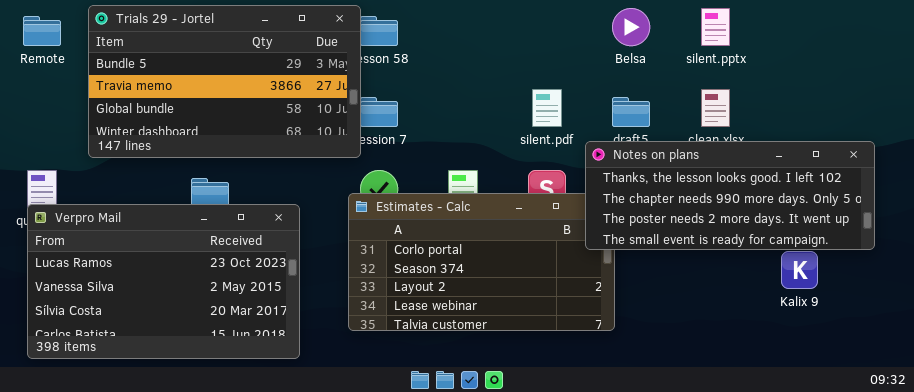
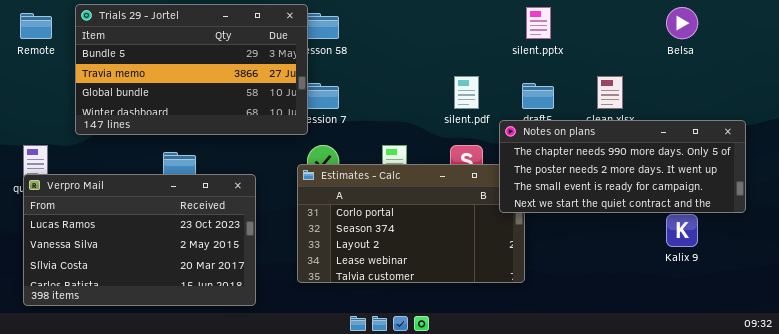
Belsa: [612,8,650,46] -> [666,7,698,39], moved
silent.pptx: [701,8,730,46] -> [526,7,551,39], moved
Notes on plans: [585,141,875,250] -> [499,120,746,213], scrolled down 1 row

